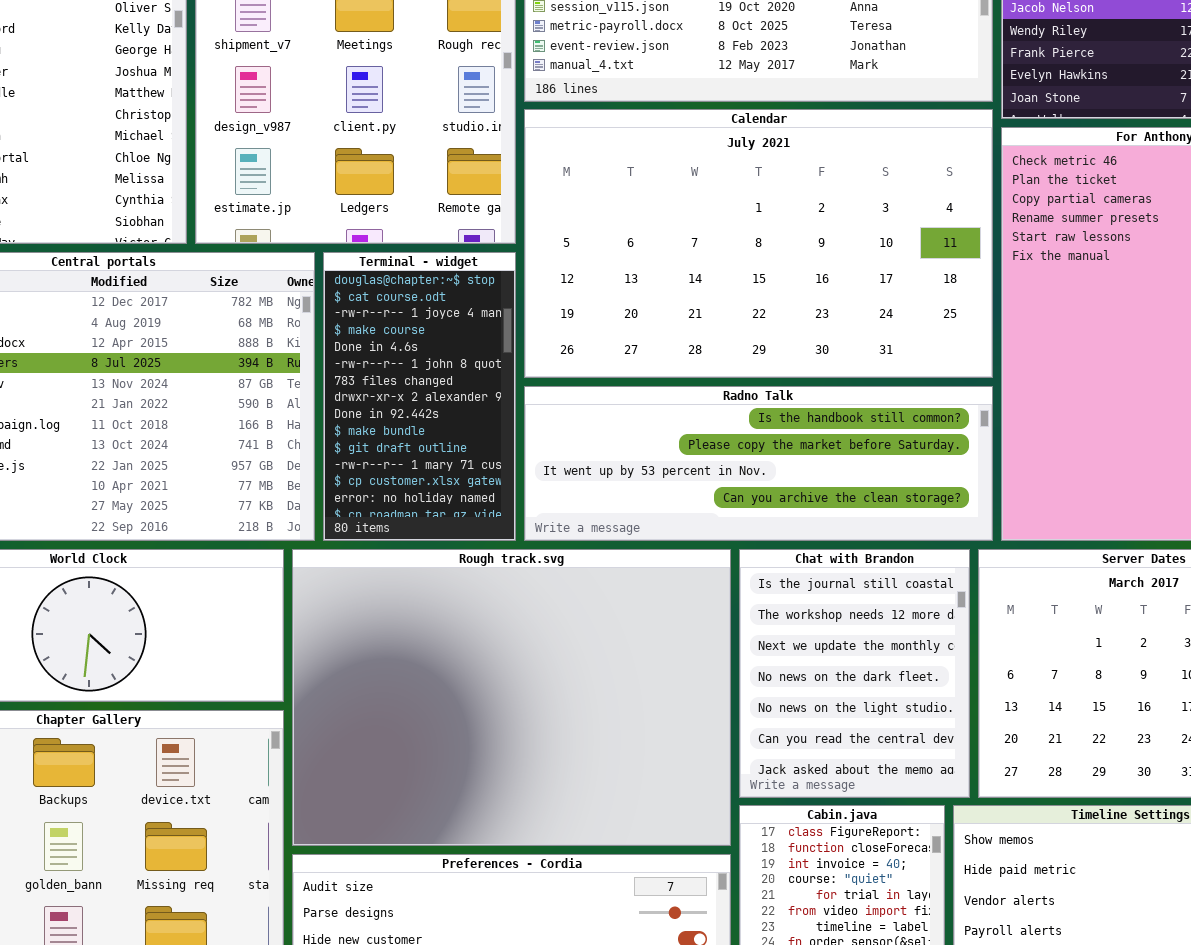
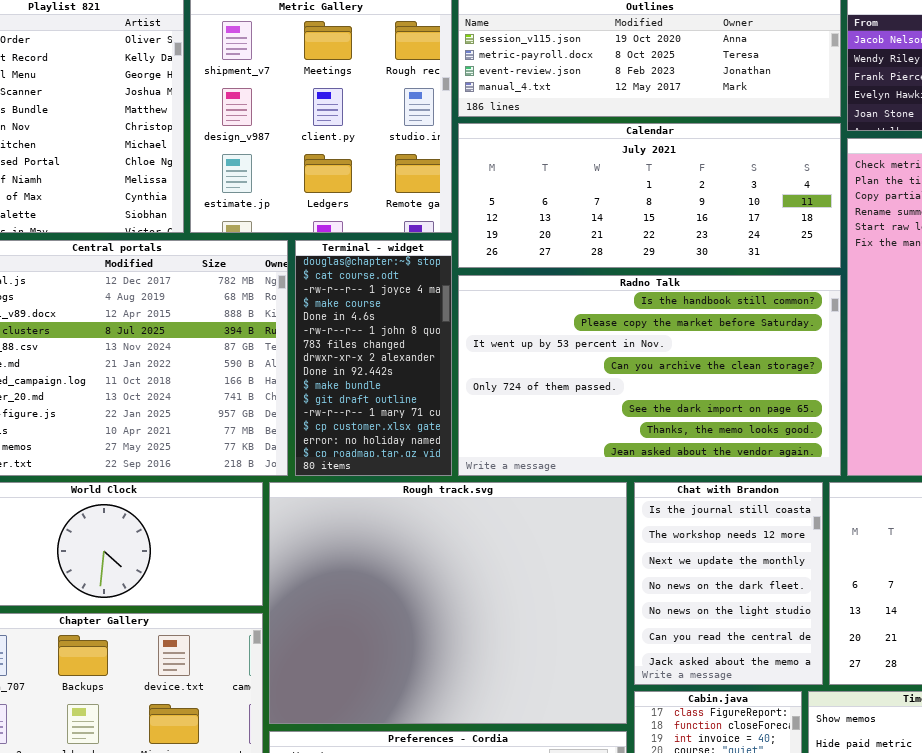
Calendar: [524,109,993,378] -> [458,123,841,268], resized
Radno Talk: [524,386,993,541] -> [458,275,841,476], resized

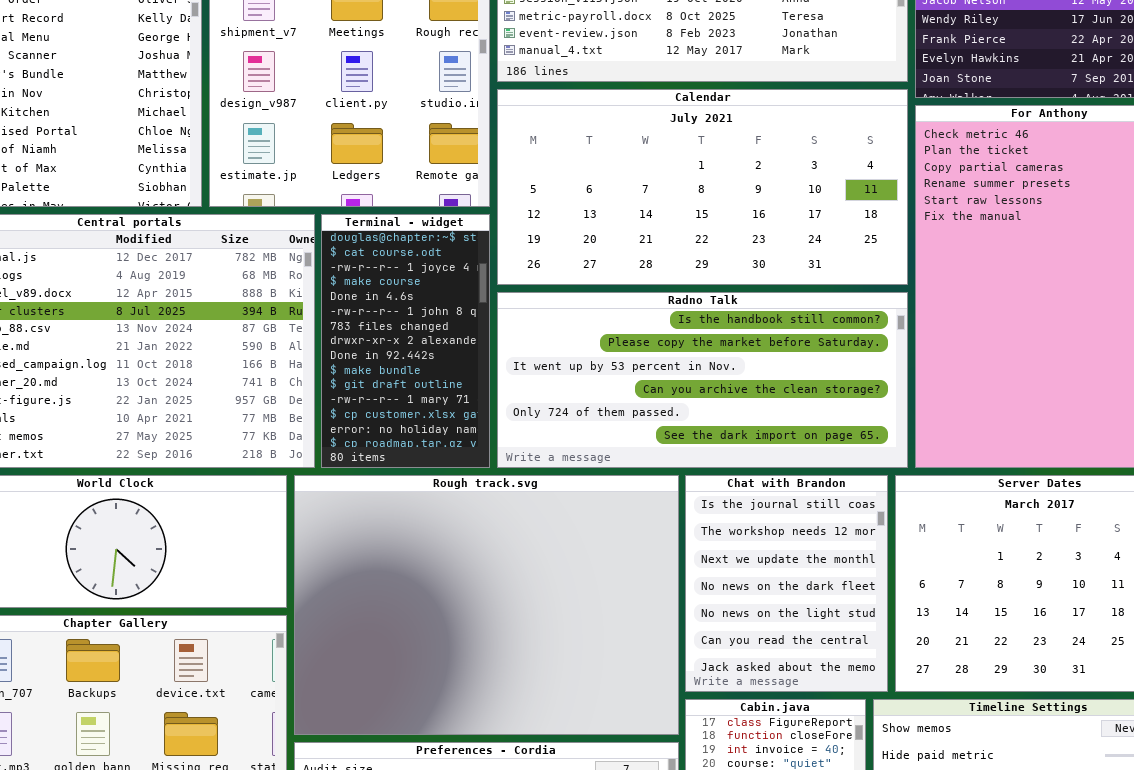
Calendar: [458,123,841,268] -> [497,89,908,285], resized
Radno Talk: [458,275,841,476] -> [497,292,908,468], resized

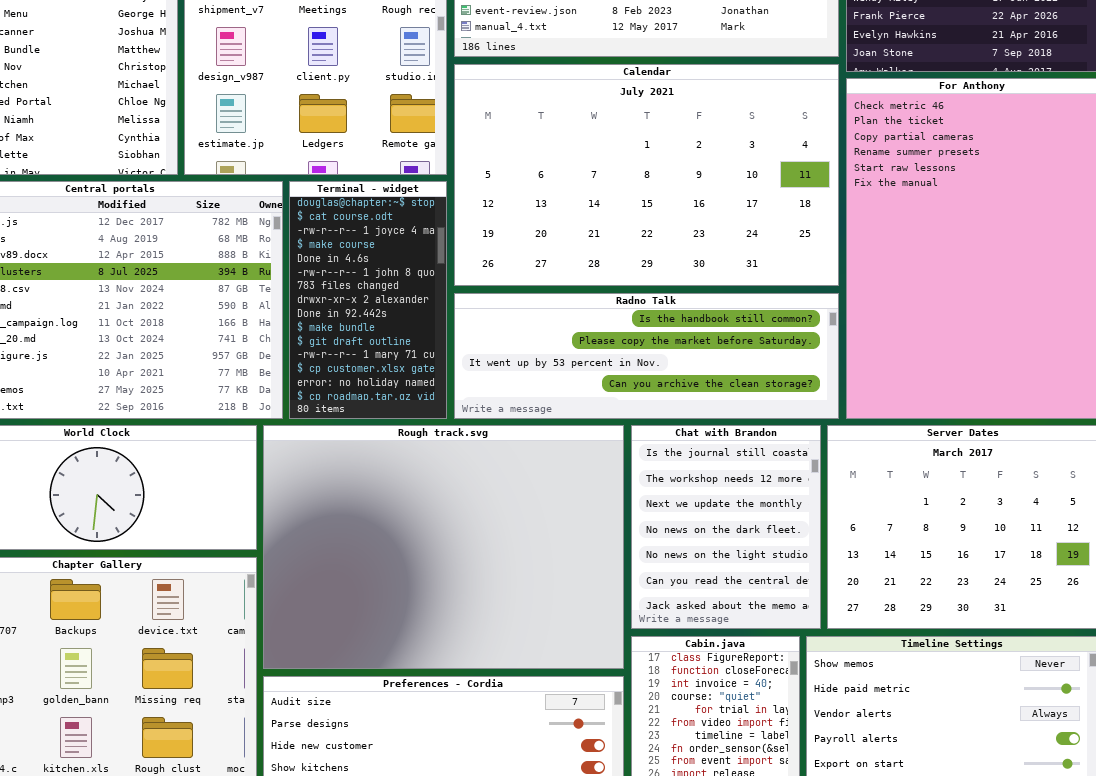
Calendar: [497,89,908,285] -> [454,64,839,286], resized
Radno Talk: [497,292,908,468] -> [454,293,839,419], resized

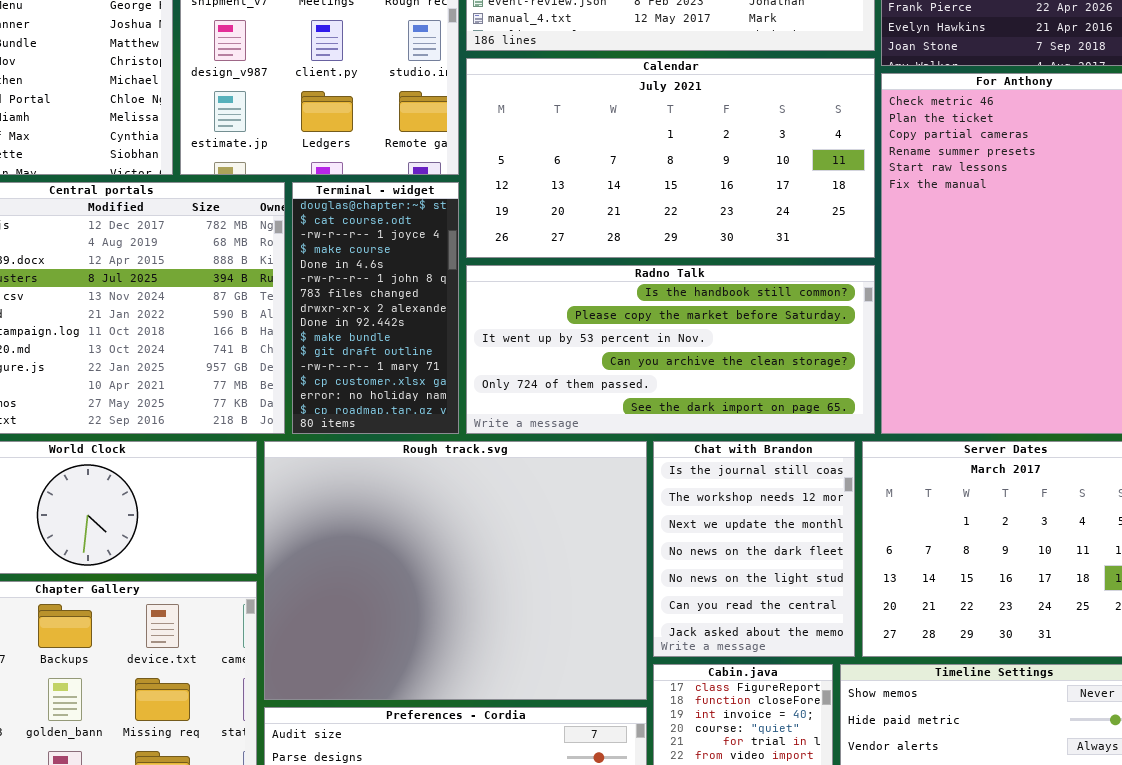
Calendar: [454,64,839,286] -> [466,58,875,258], resized
Radno Talk: [454,293,839,419] -> [466,265,875,434], resized

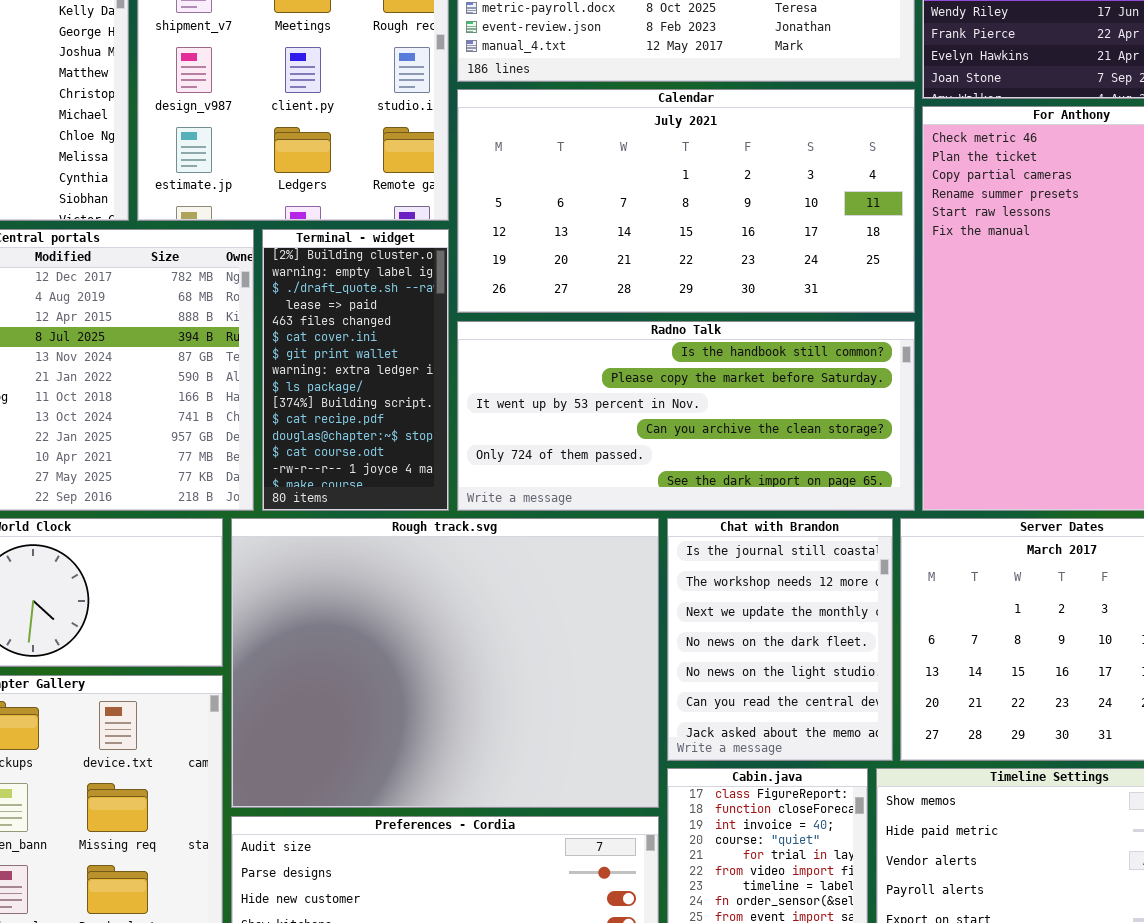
Terminal - widget: [292,182,459,434] -> [262,229,449,511], scrolled up 11 rows

